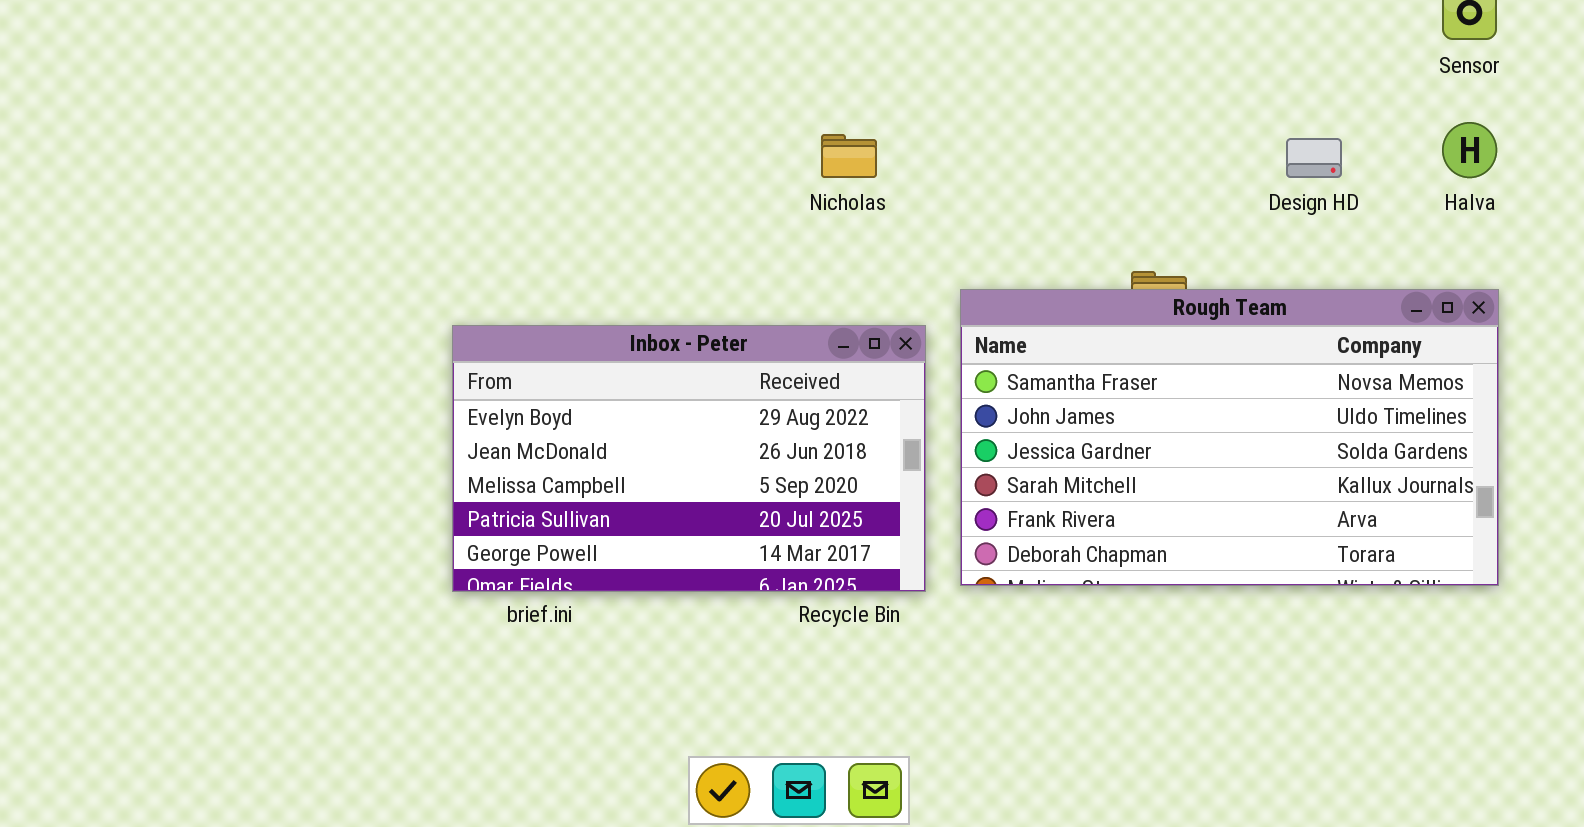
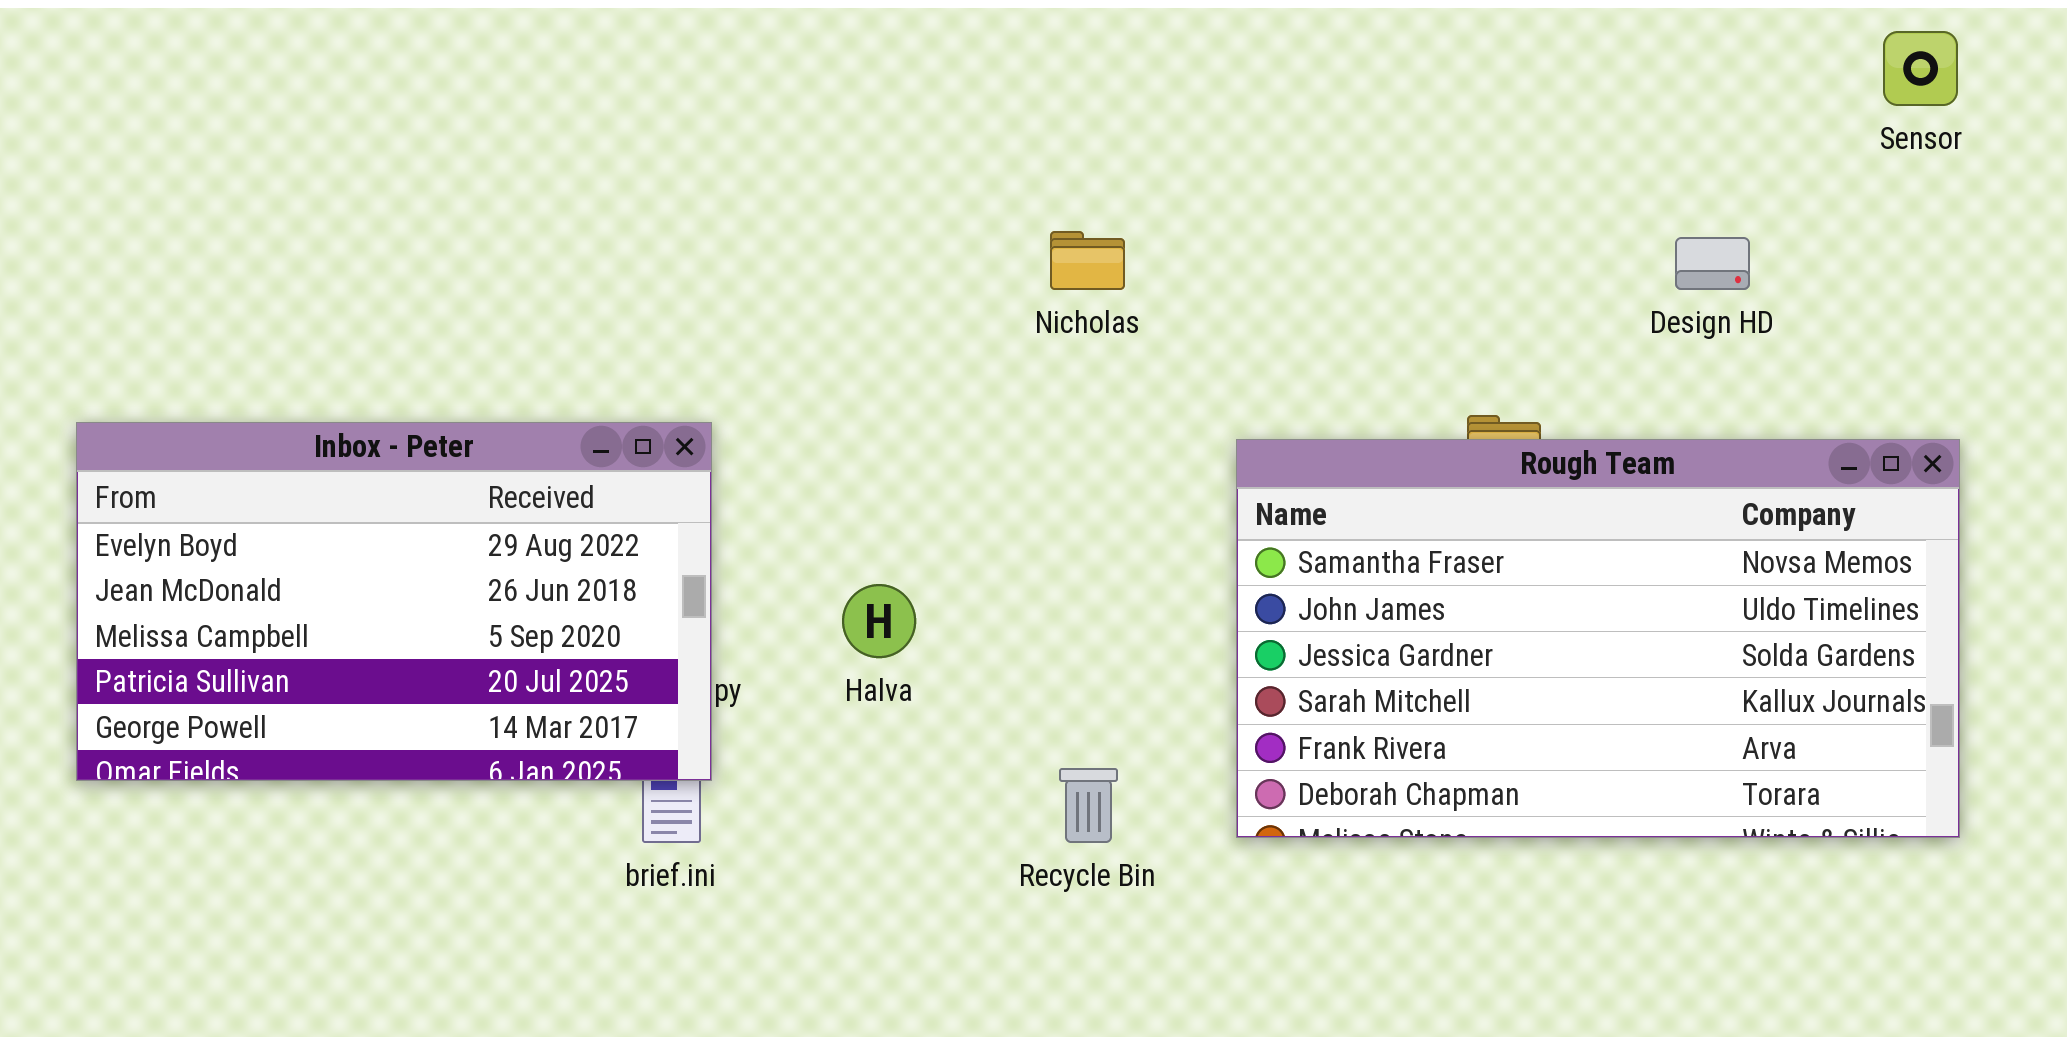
Halva: [1442,122,1497,178] -> [842,584,916,658], moved
Inbox - Peter: [452,325,926,592] -> [76,422,712,781], moved

